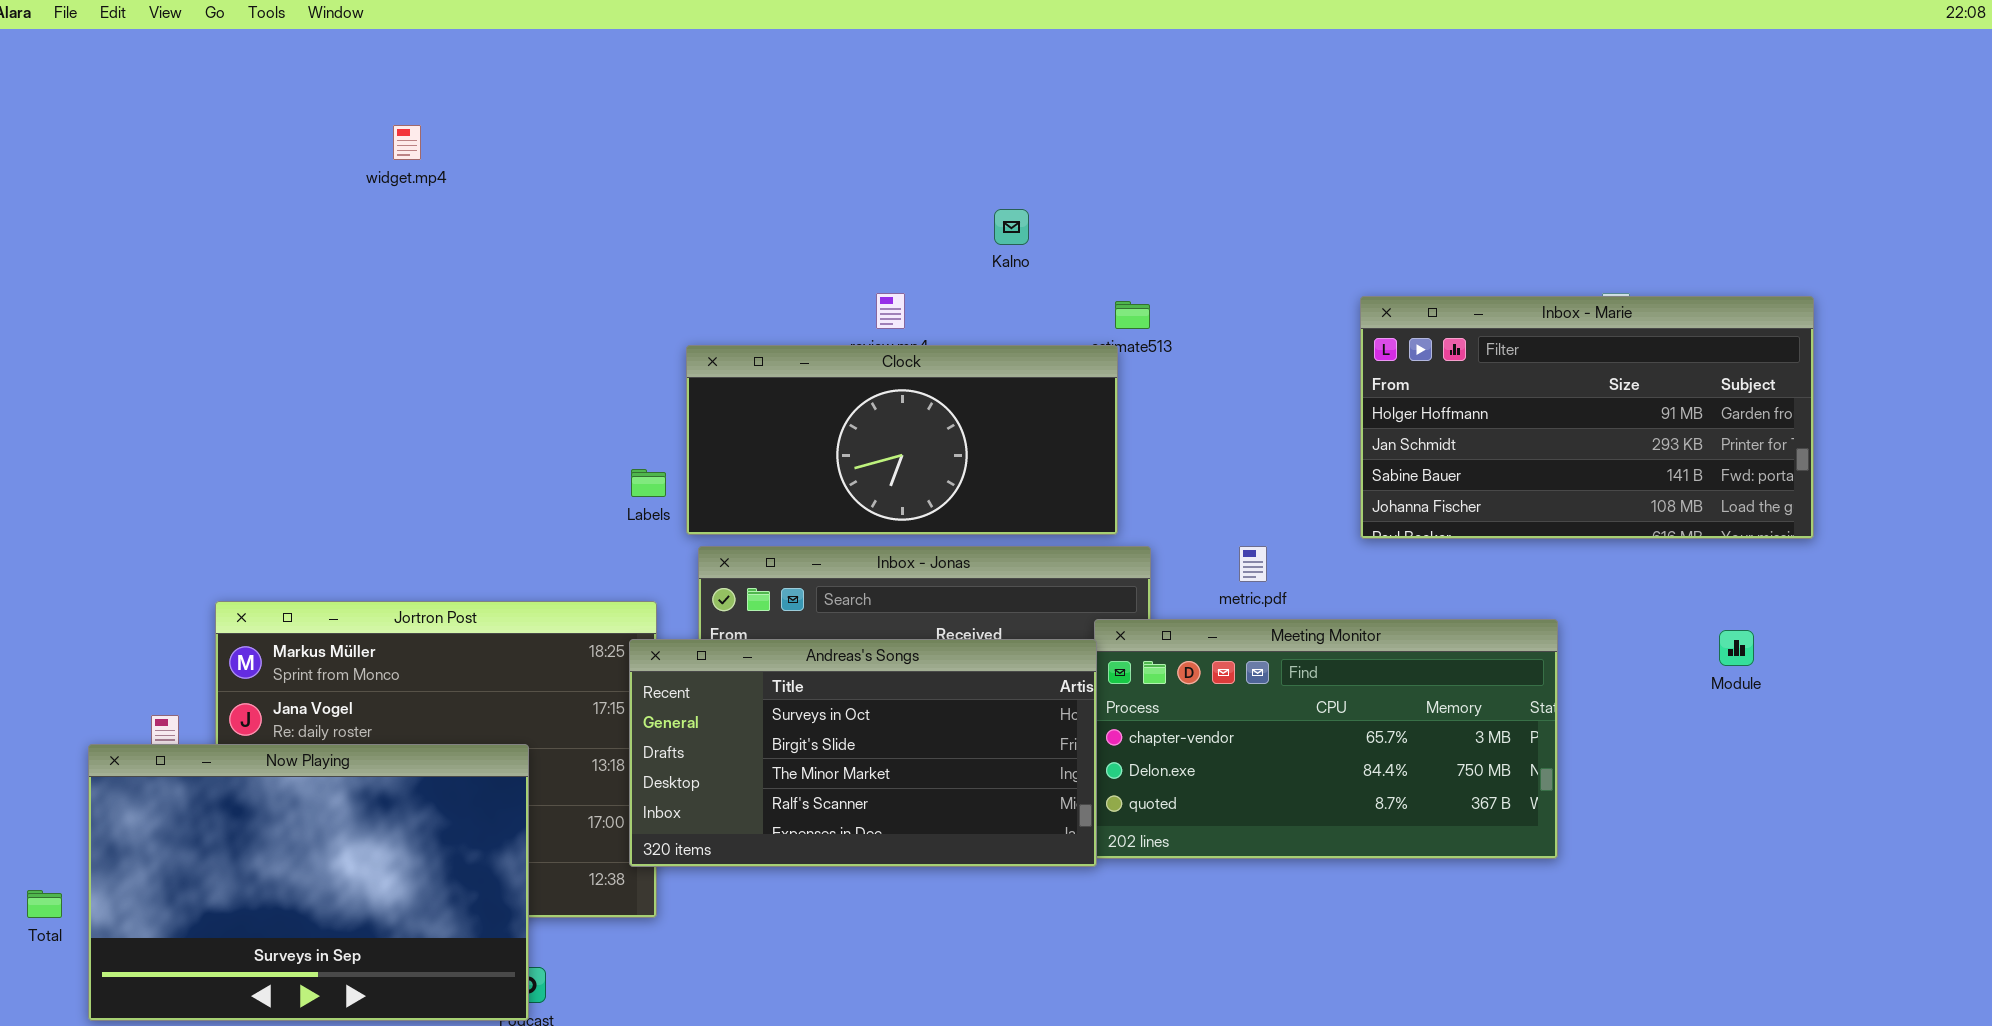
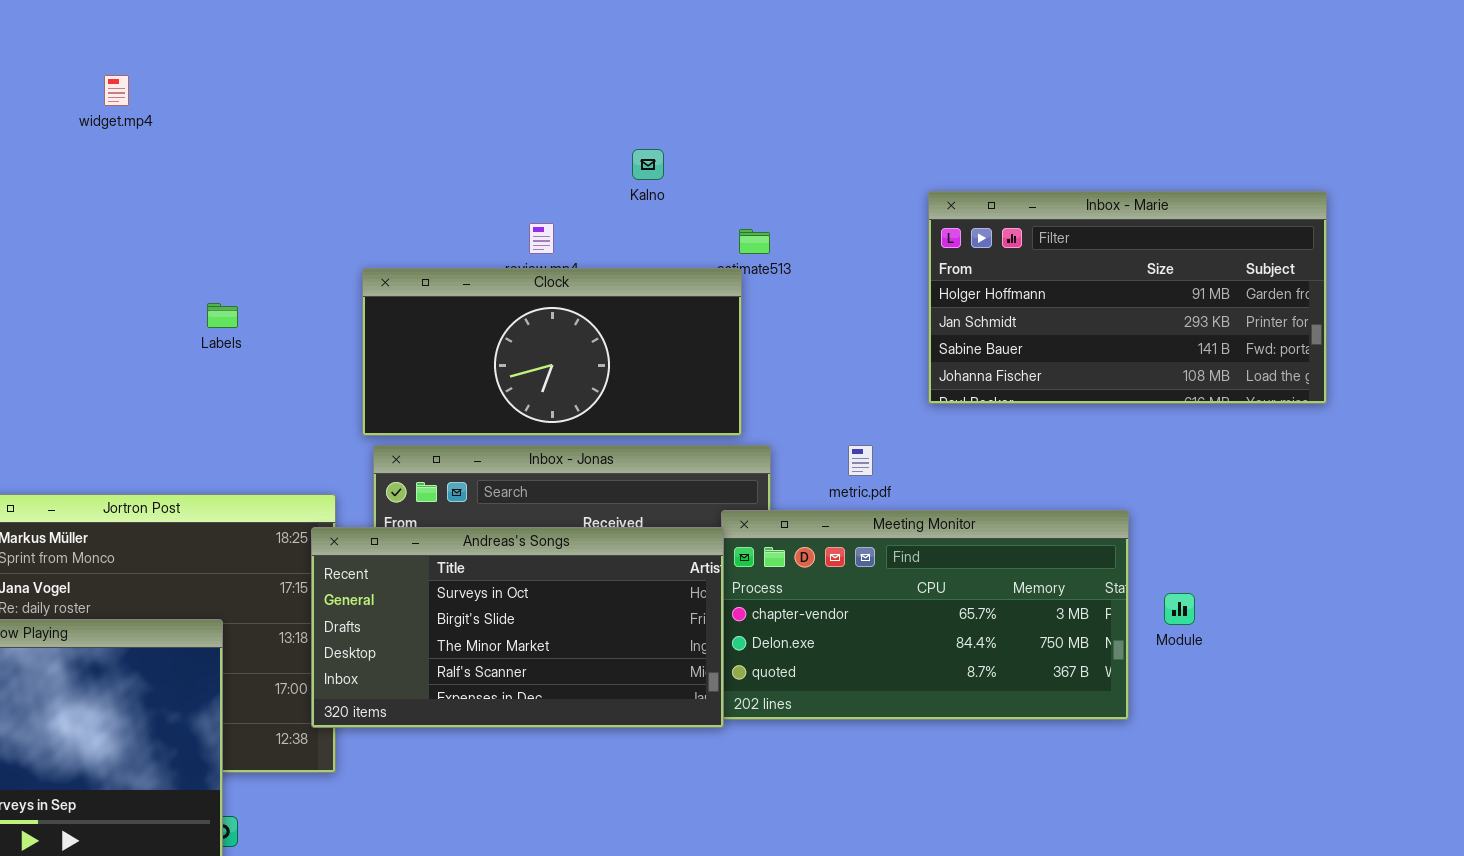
Inbox - Marie: [1360,296,1814,539] -> [928,191,1327,404], moved
Labels: [631,469,666,497] -> [207,303,238,328], moved
Module: [1719,630,1754,666] -> [1164,593,1195,625], moved

